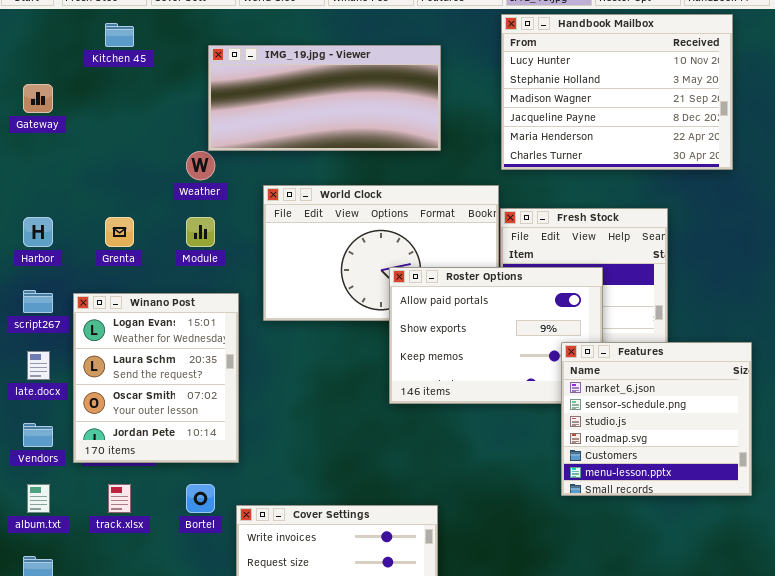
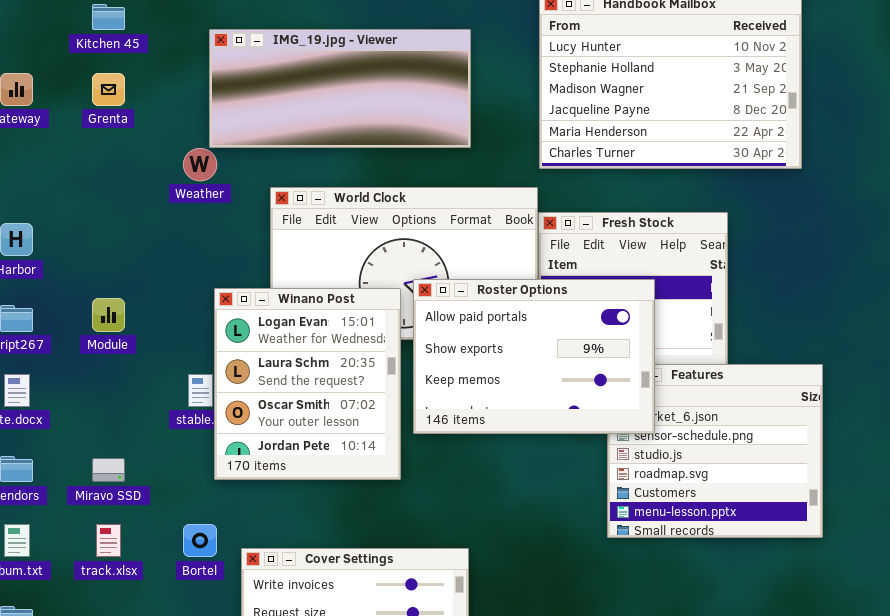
Grenta: [105,217,134,247] -> [92,73,125,106], moved
Module: [186,217,215,247] -> [92,298,125,332], moved
Roster Options: [389,267,603,404] -> [413,279,655,434], raised
Winano Post: [73,293,239,463] -> [214,288,401,480], moved

